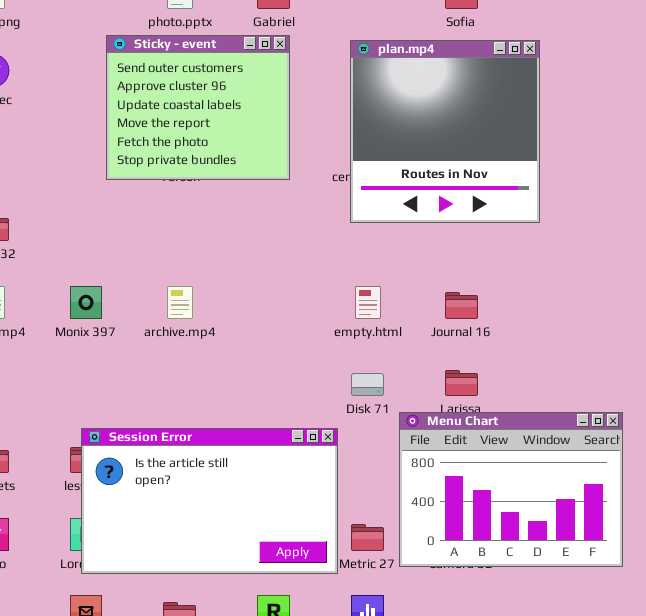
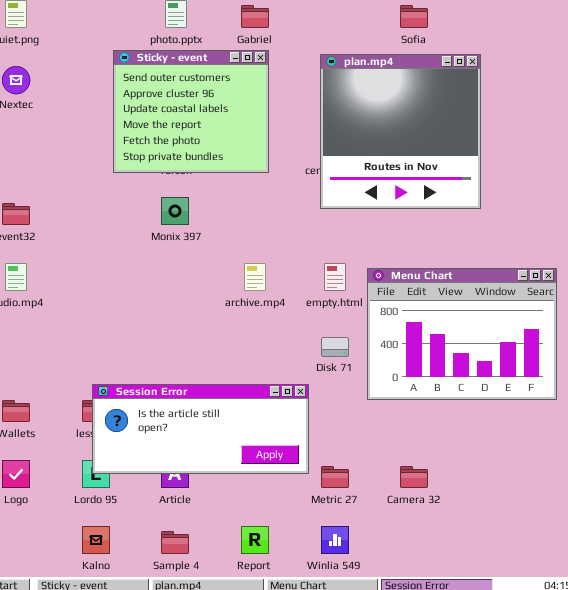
Monix 397: [70,286,102,319] -> [161,197,189,225], moved
archive.mp4: [167,286,193,319] -> [244,263,266,291], moved
Menu Chart: [399,412,623,567] -> [367,268,557,400], moved
Session Error: [81,428,338,574] -> [92,384,309,474], resized

